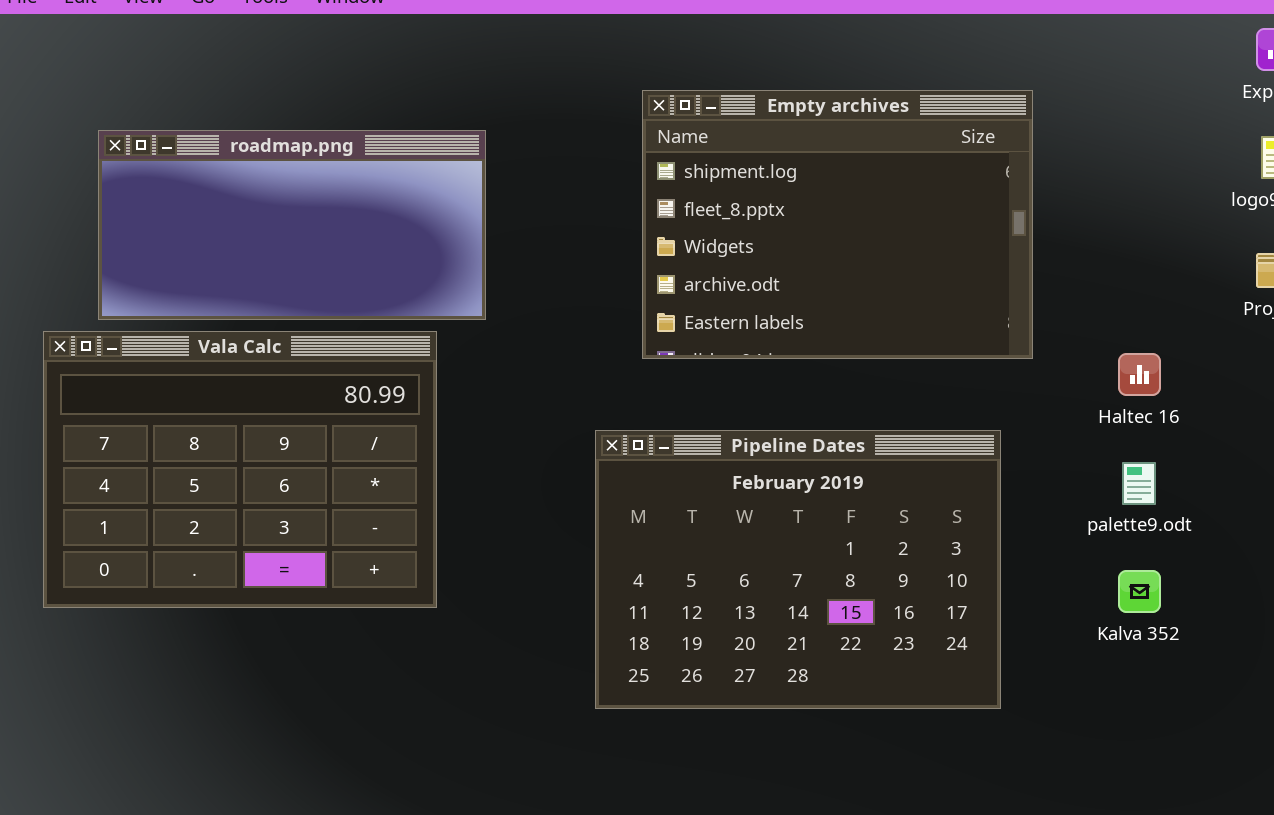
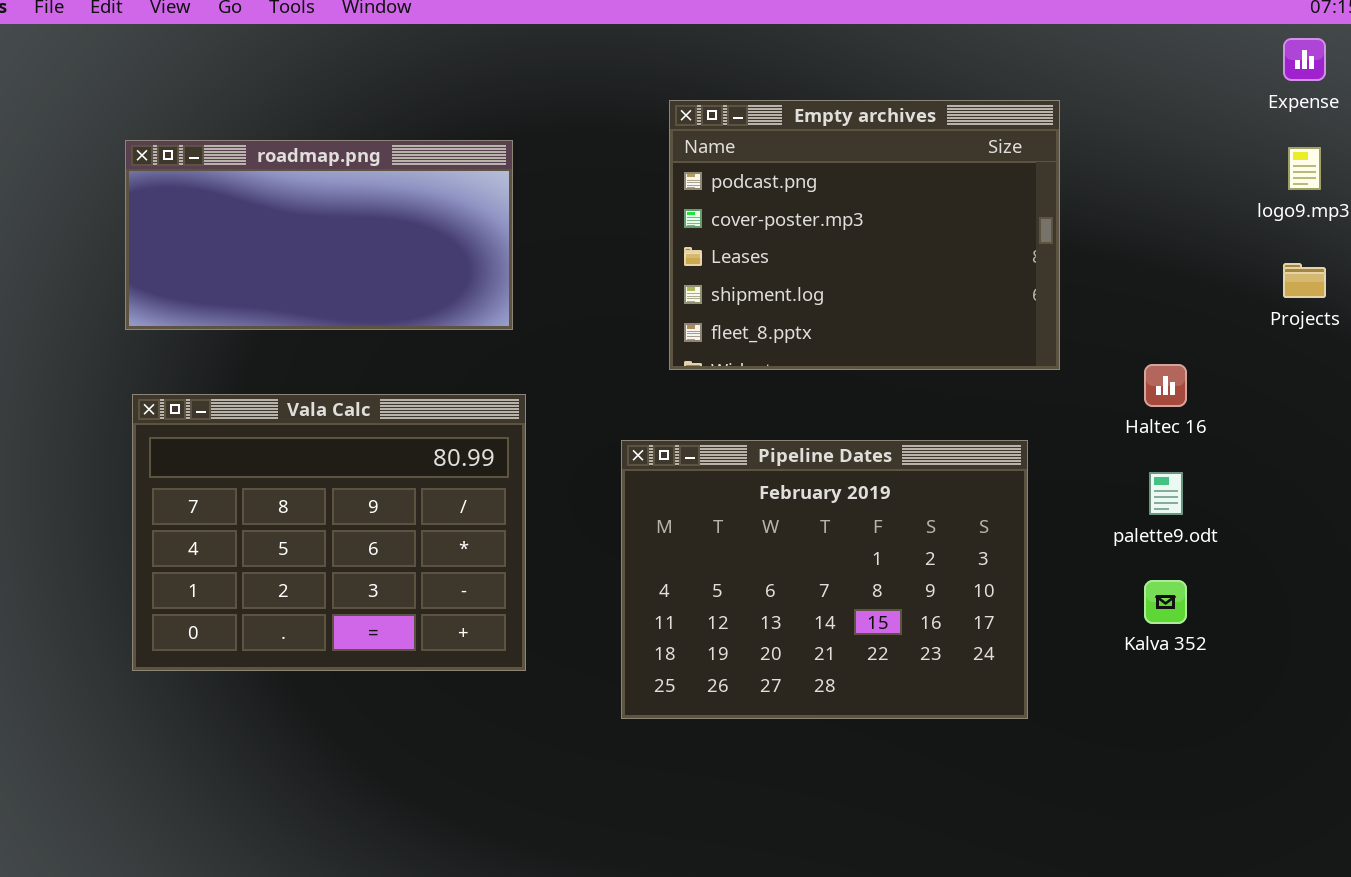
Empty archives: [642,90,1033,359] -> [669,100,1060,370], scrolled up 3 rows
Vala Calc: [43,331,437,608] -> [132,394,526,671], moved

